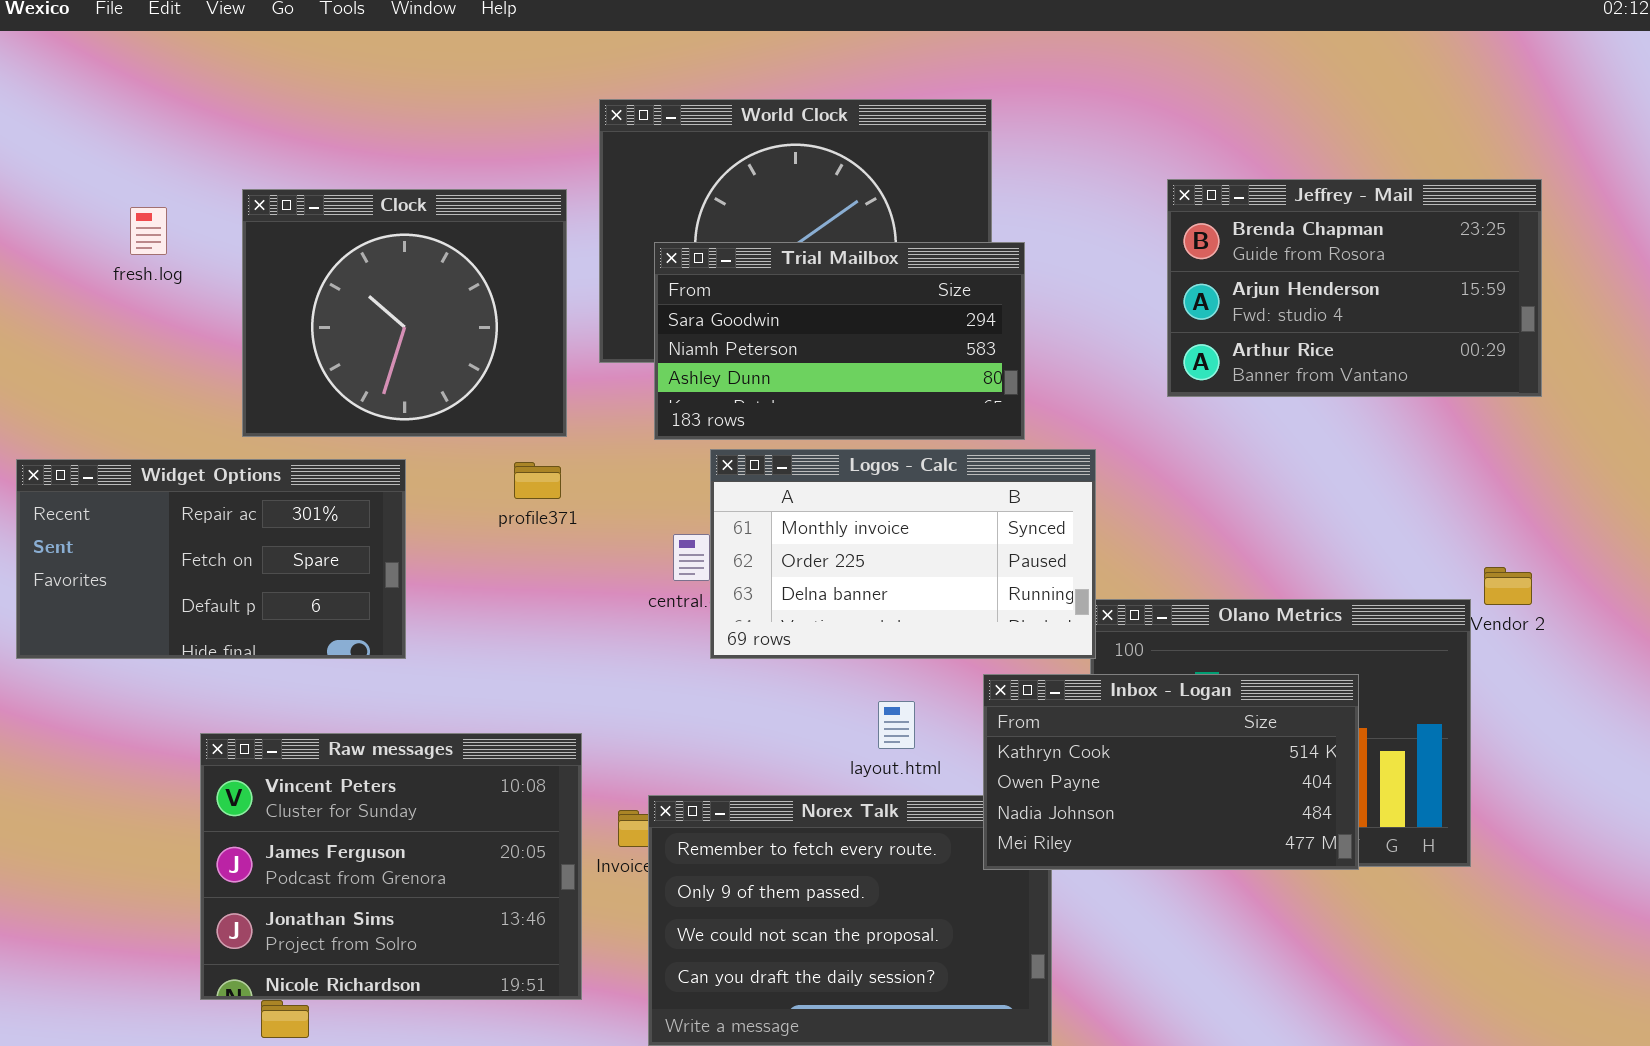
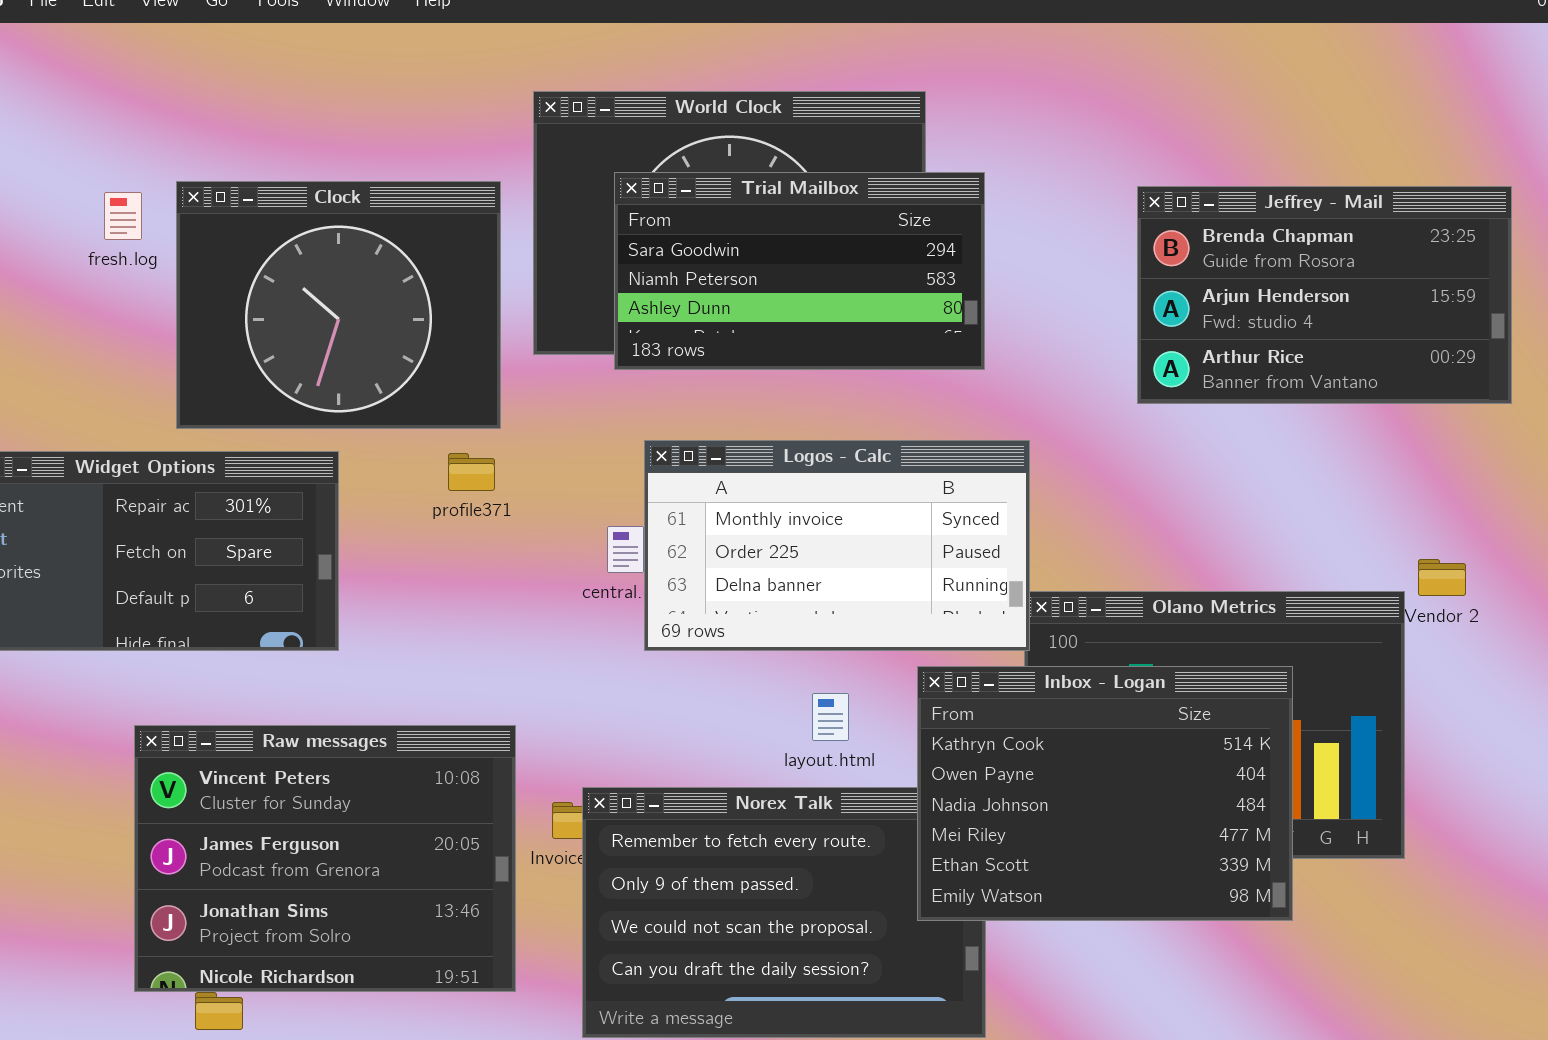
Jeffrey - Mail: [1167,179,1542,397] -> [1137,186,1512,404], moved
fresh.log: [130,207,167,255] -> [104,192,142,240], moved
Trial Mailbox: [654,242,1025,440] -> [614,172,985,370], moved
Inbox - Logan: [983,674,1359,870] -> [917,666,1293,921], resized

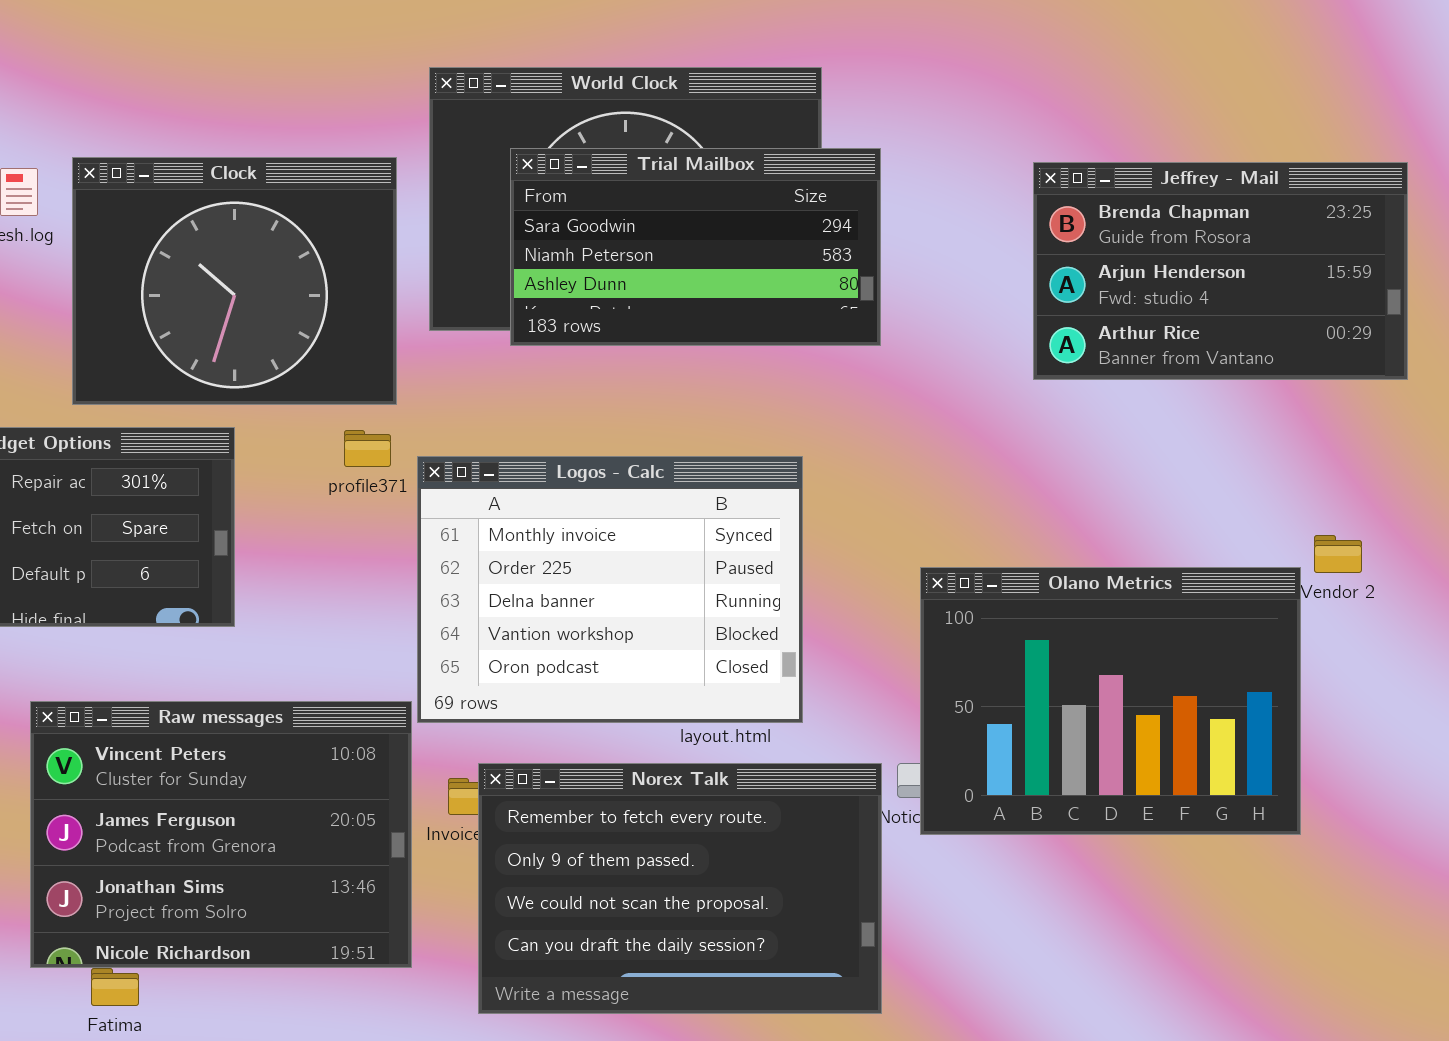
Logos - Calc: [644,440,1030,651] -> [417,456,803,723], moved, resized
Inbox - Logan: [917,666,1293,921] -> none, closed

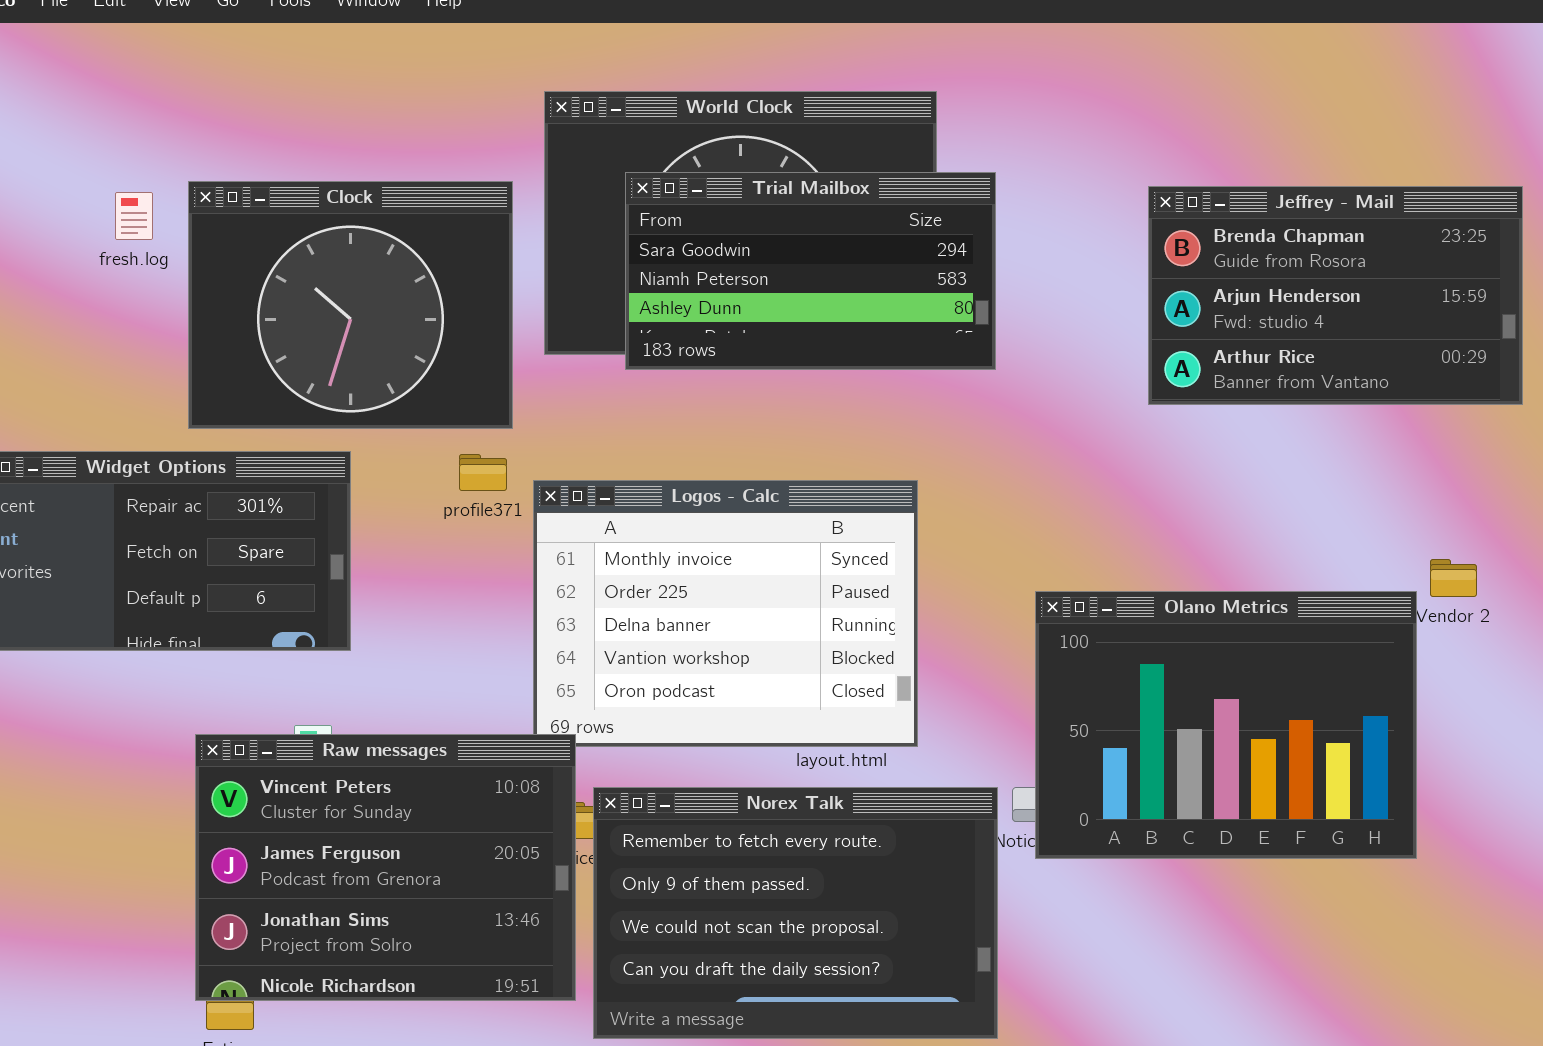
Raw messages: [30,701,412,968] -> [195,734,576,1001], moved

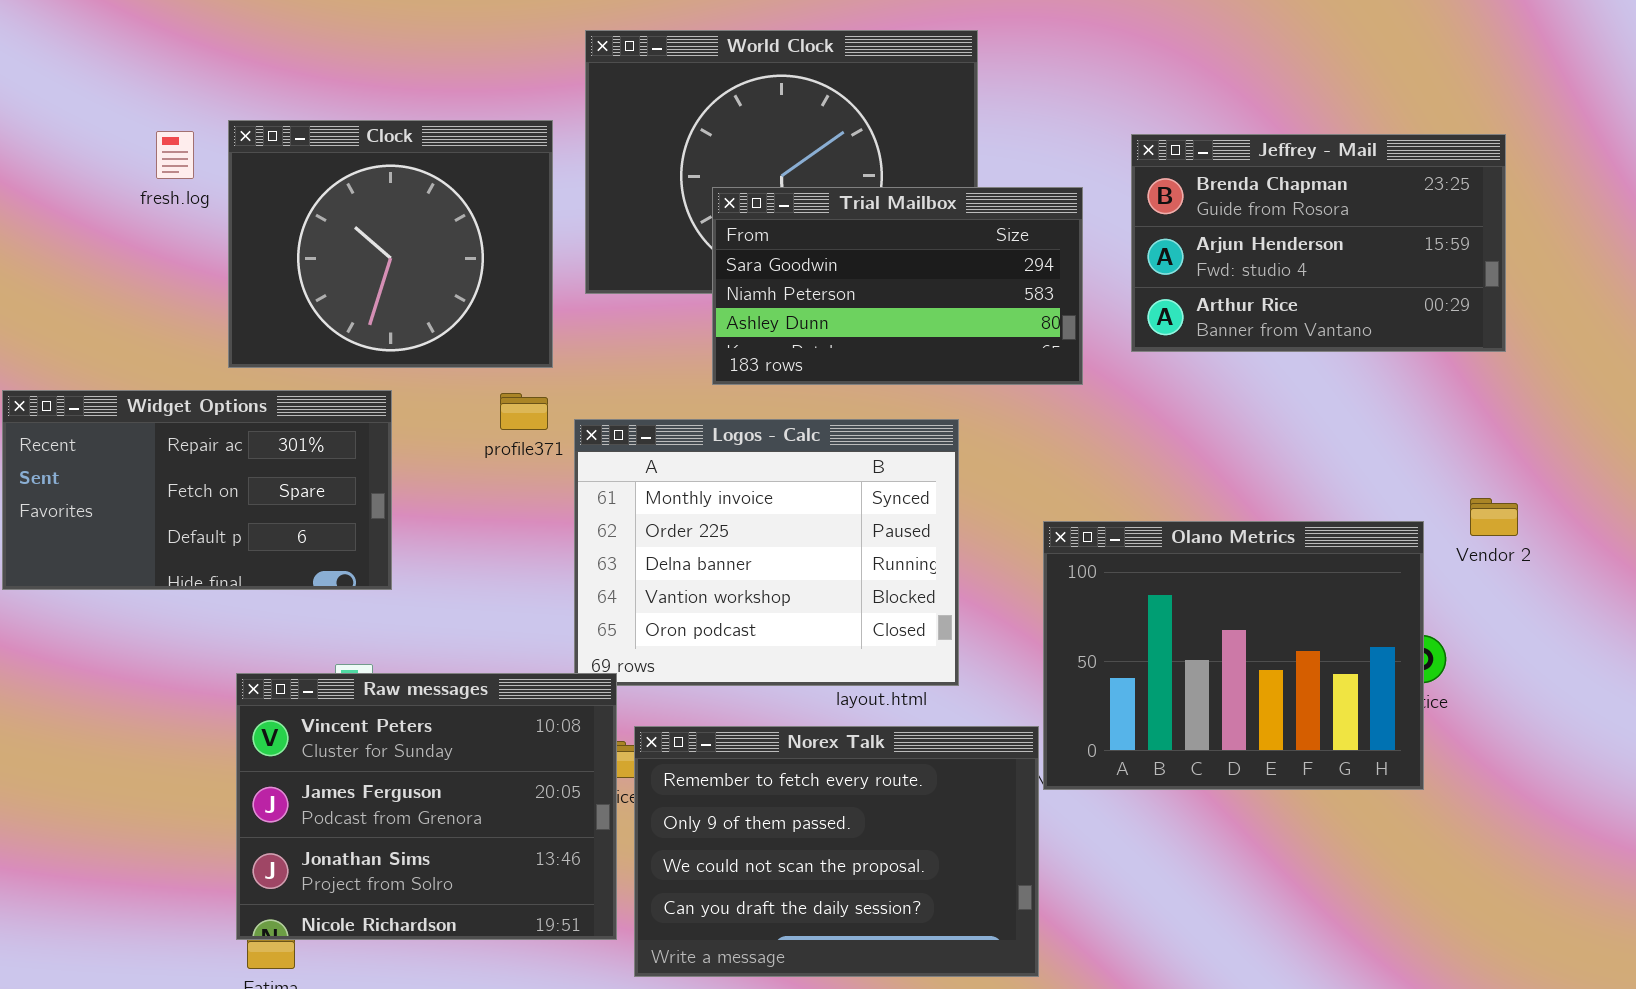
Trial Mailbox: [625,172,996,370] -> [712,187,1083,385], moved
Jeffrey - Mail: [1148,186,1523,405] -> [1131,134,1506,352], moved
Olano Metrics: [1035,591,1417,859] -> [1043,521,1424,790], moved

